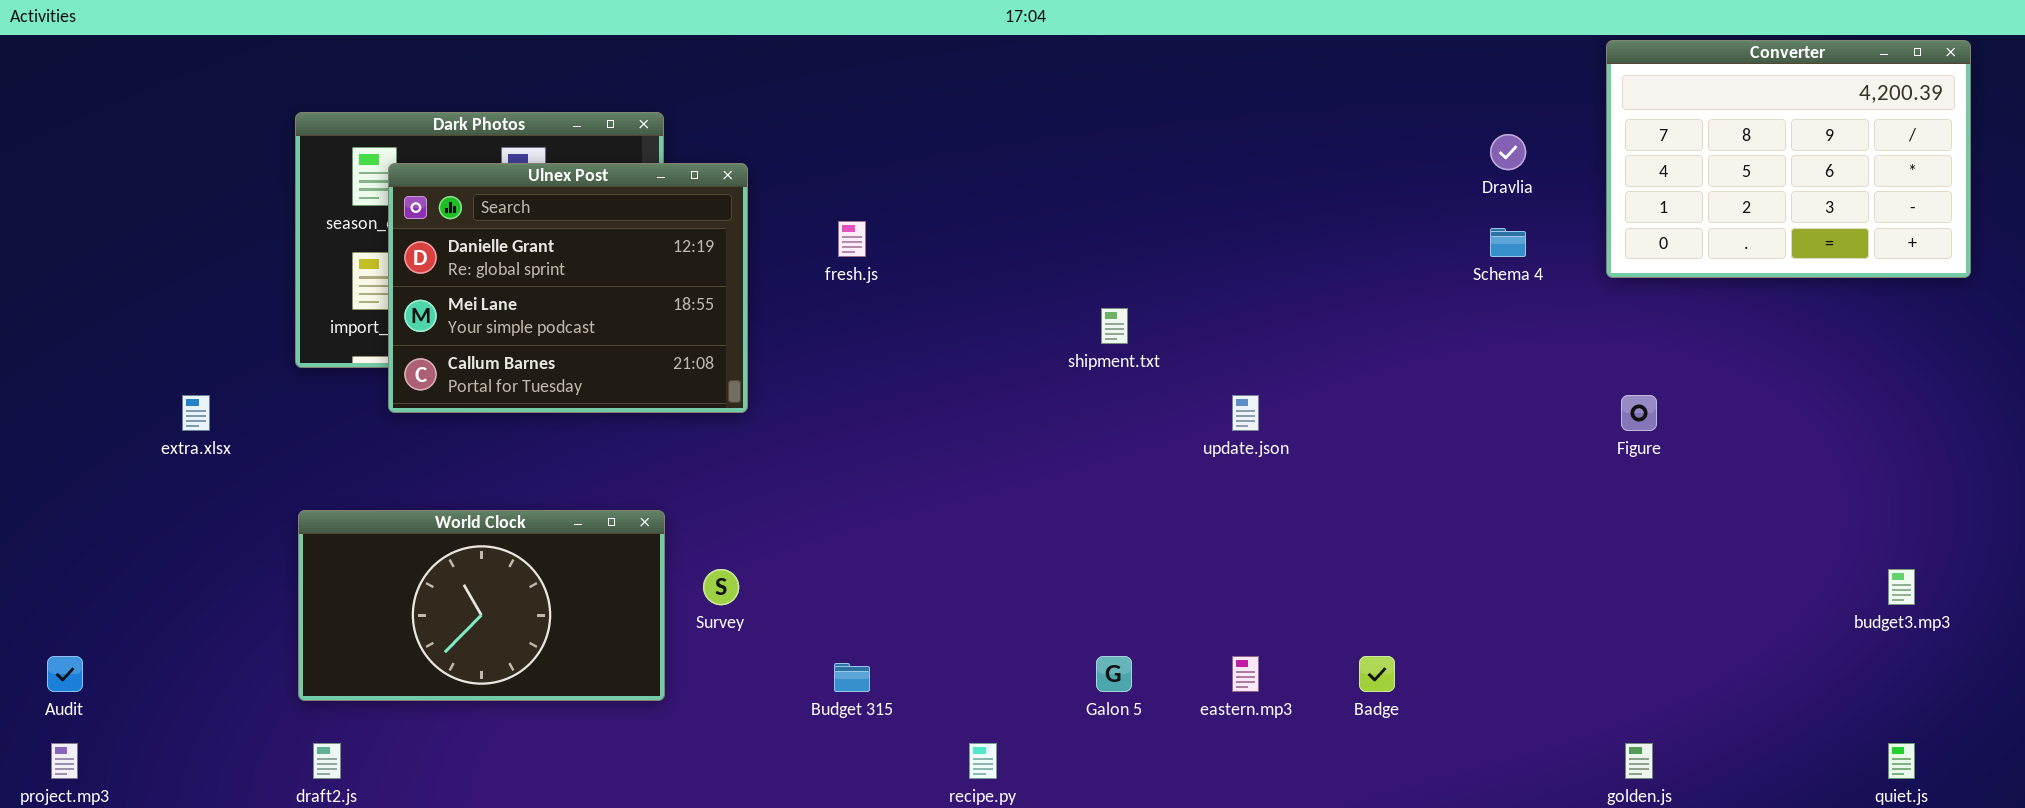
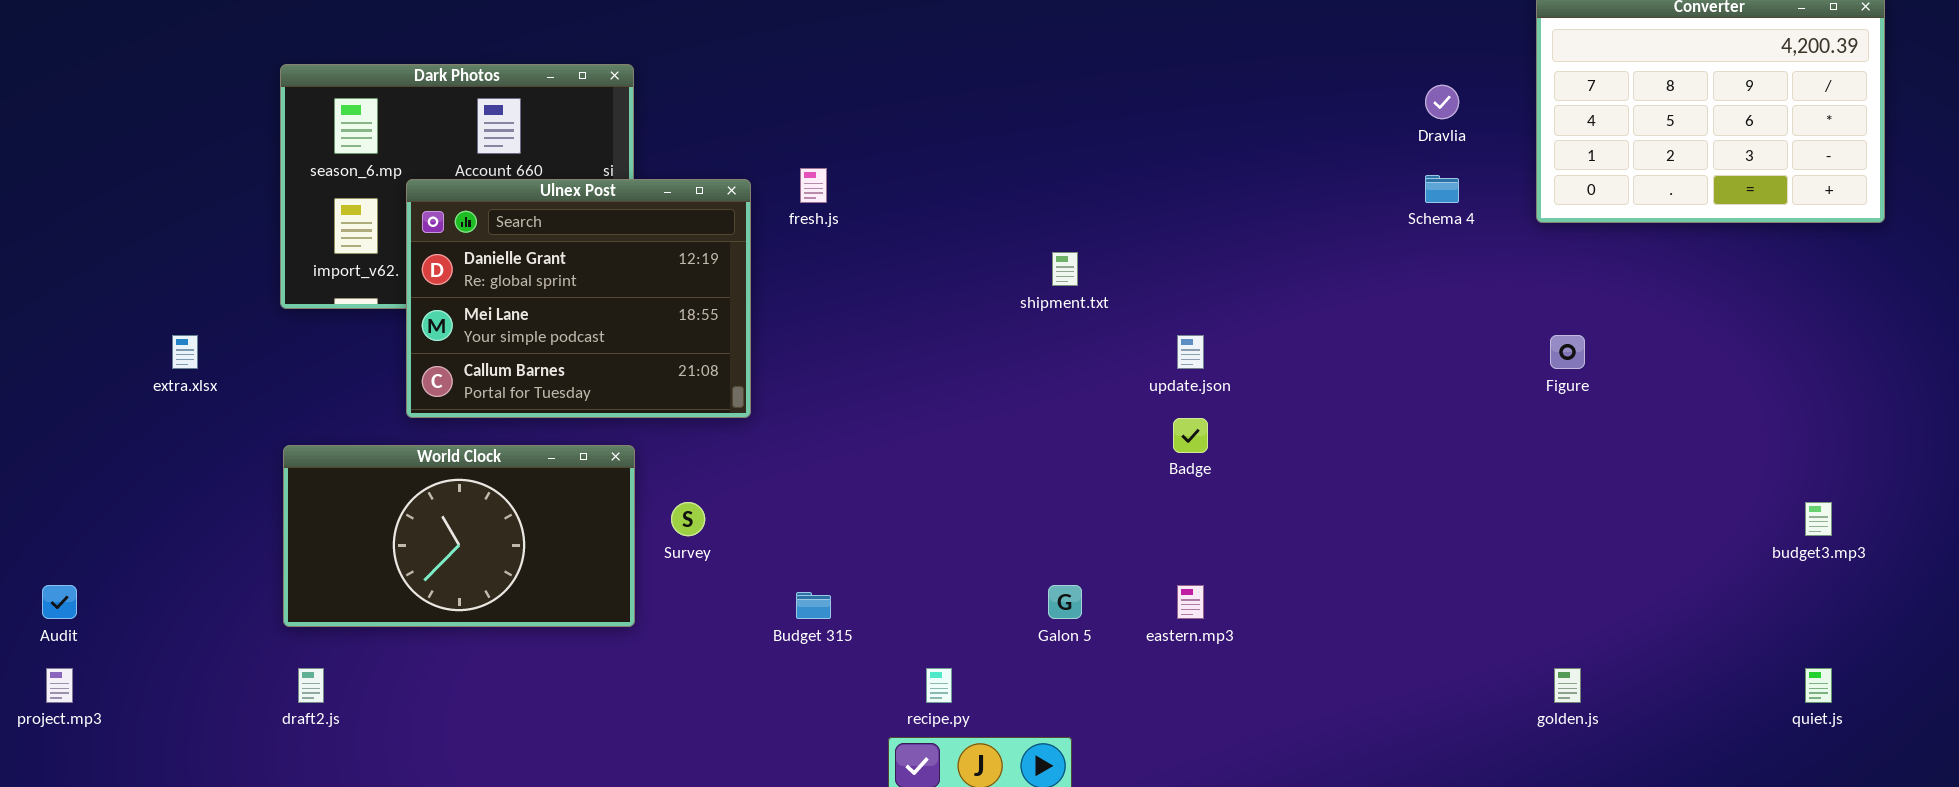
Ulnex Post: [388,163,748,413] -> [406,179,751,418], moved
Badge: [1359,656,1395,692] -> [1173,418,1208,453], moved

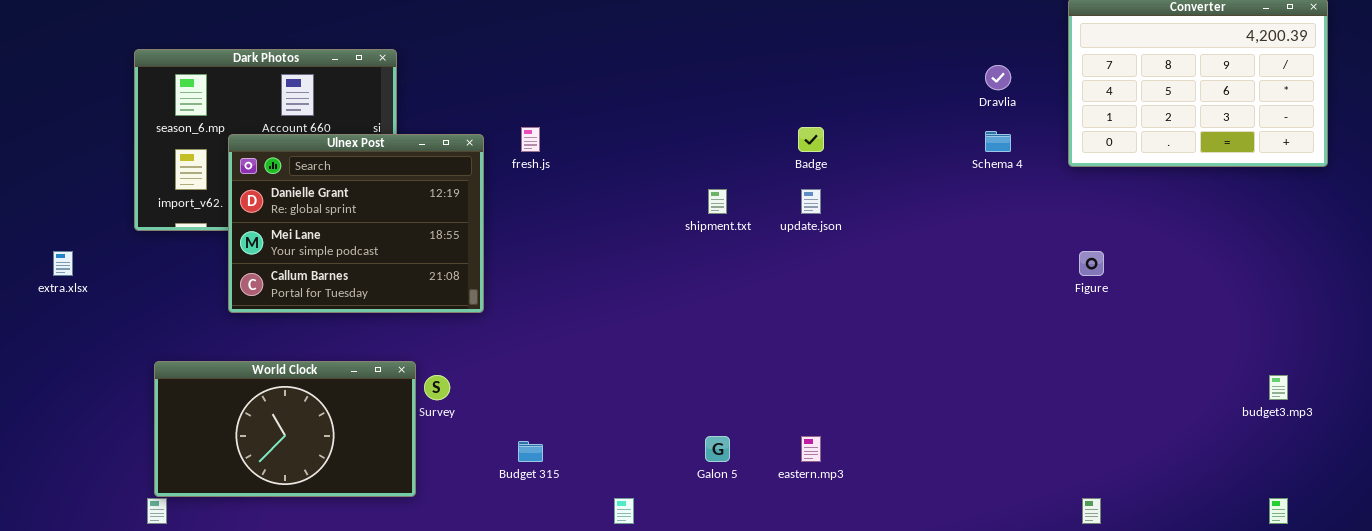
update.json: [1177,335,1204,369] -> [801,189,821,214], moved
Badge: [1173,418,1208,453] -> [798,127,824,152], moved
World Clock: [283,445,635,627] -> [154,361,416,497], moved

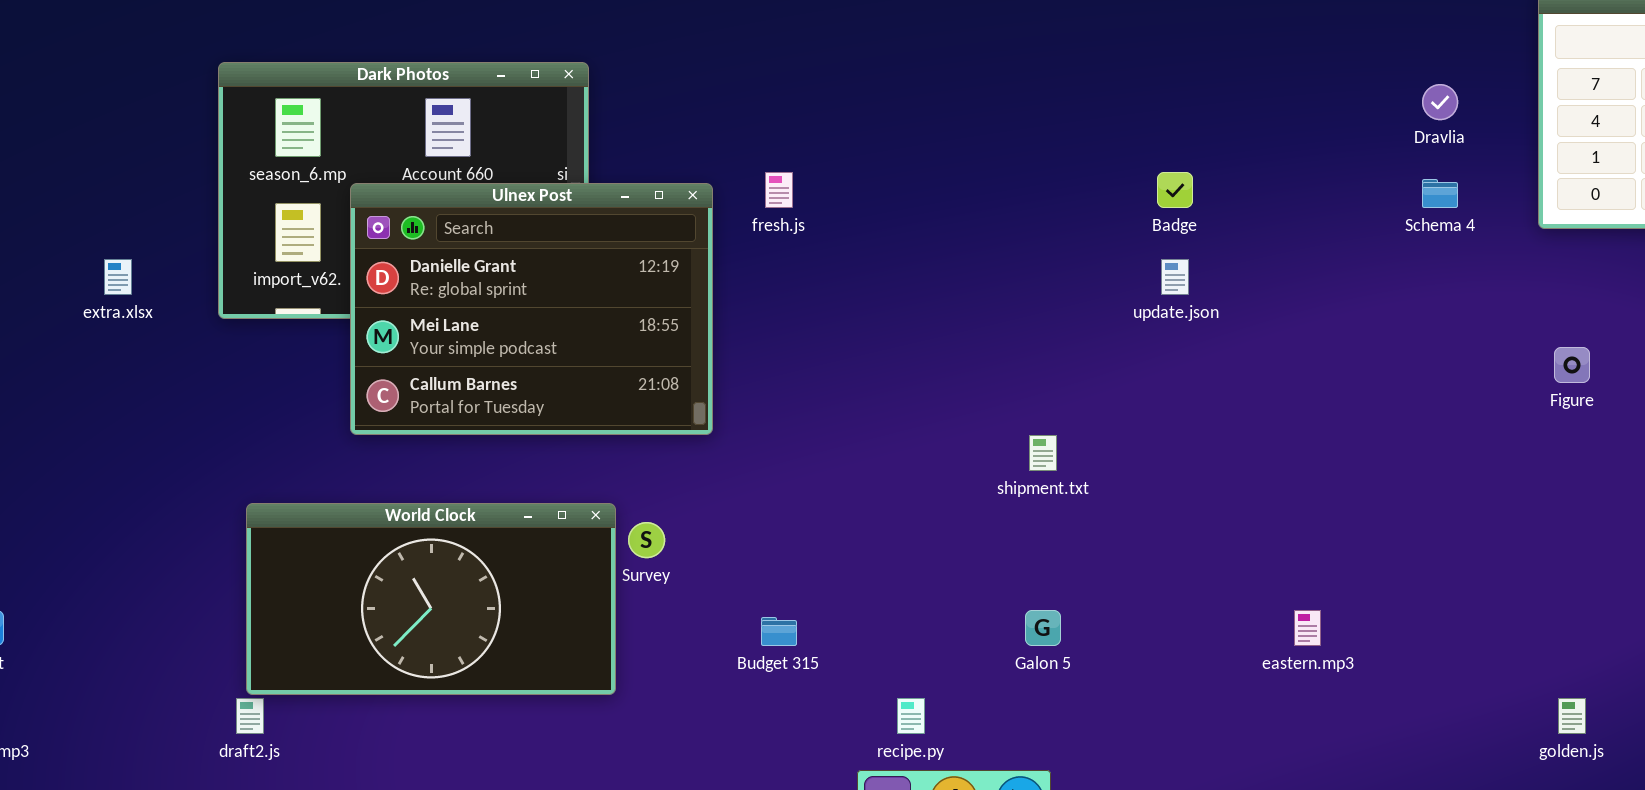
shipment.txt: [708,189,727,214] -> [1029,435,1057,471], moved
extra.xlsx: [53,251,73,276] -> [104,259,132,295], moved
eastern.mp3: [801,436,821,462] -> [1294,610,1321,646], moved

